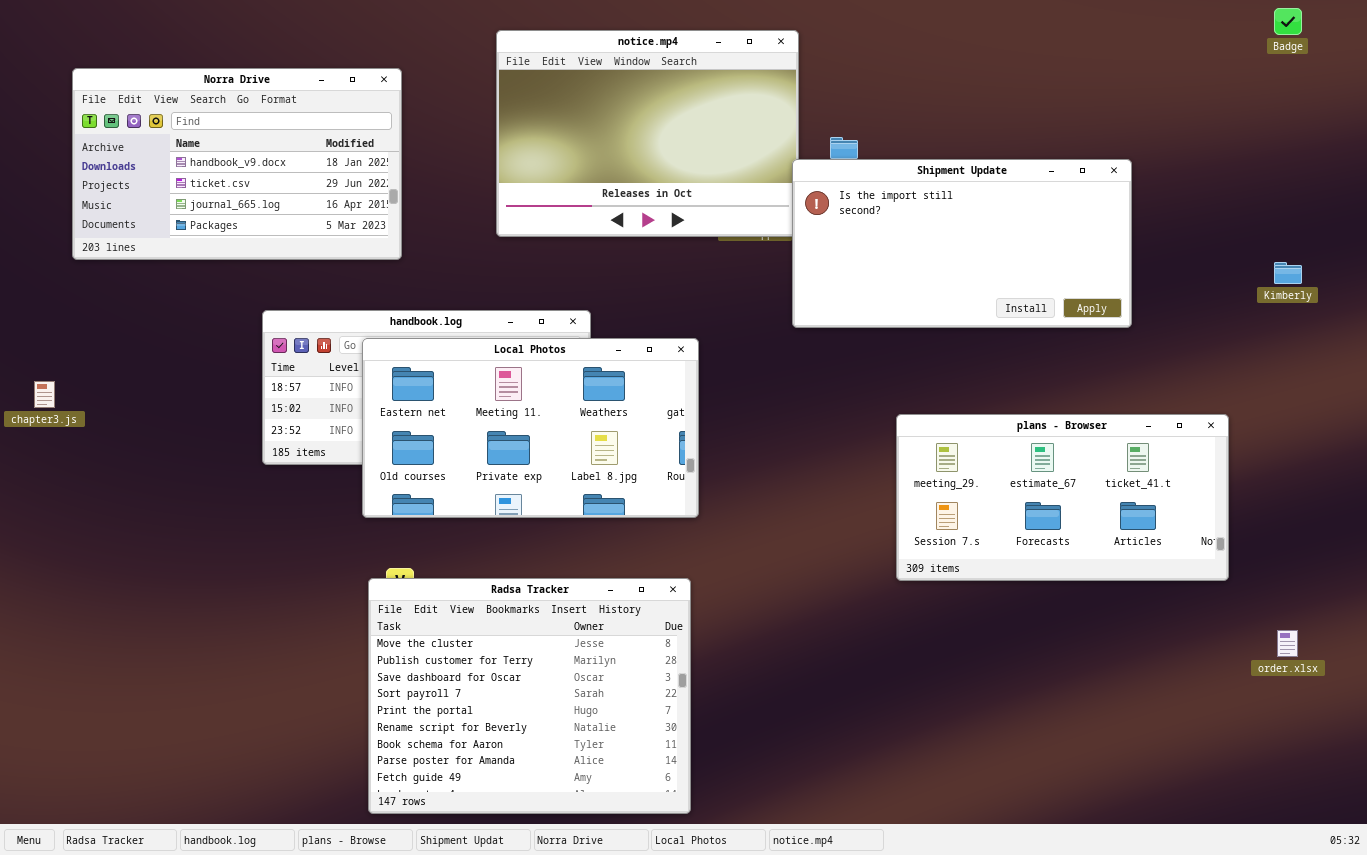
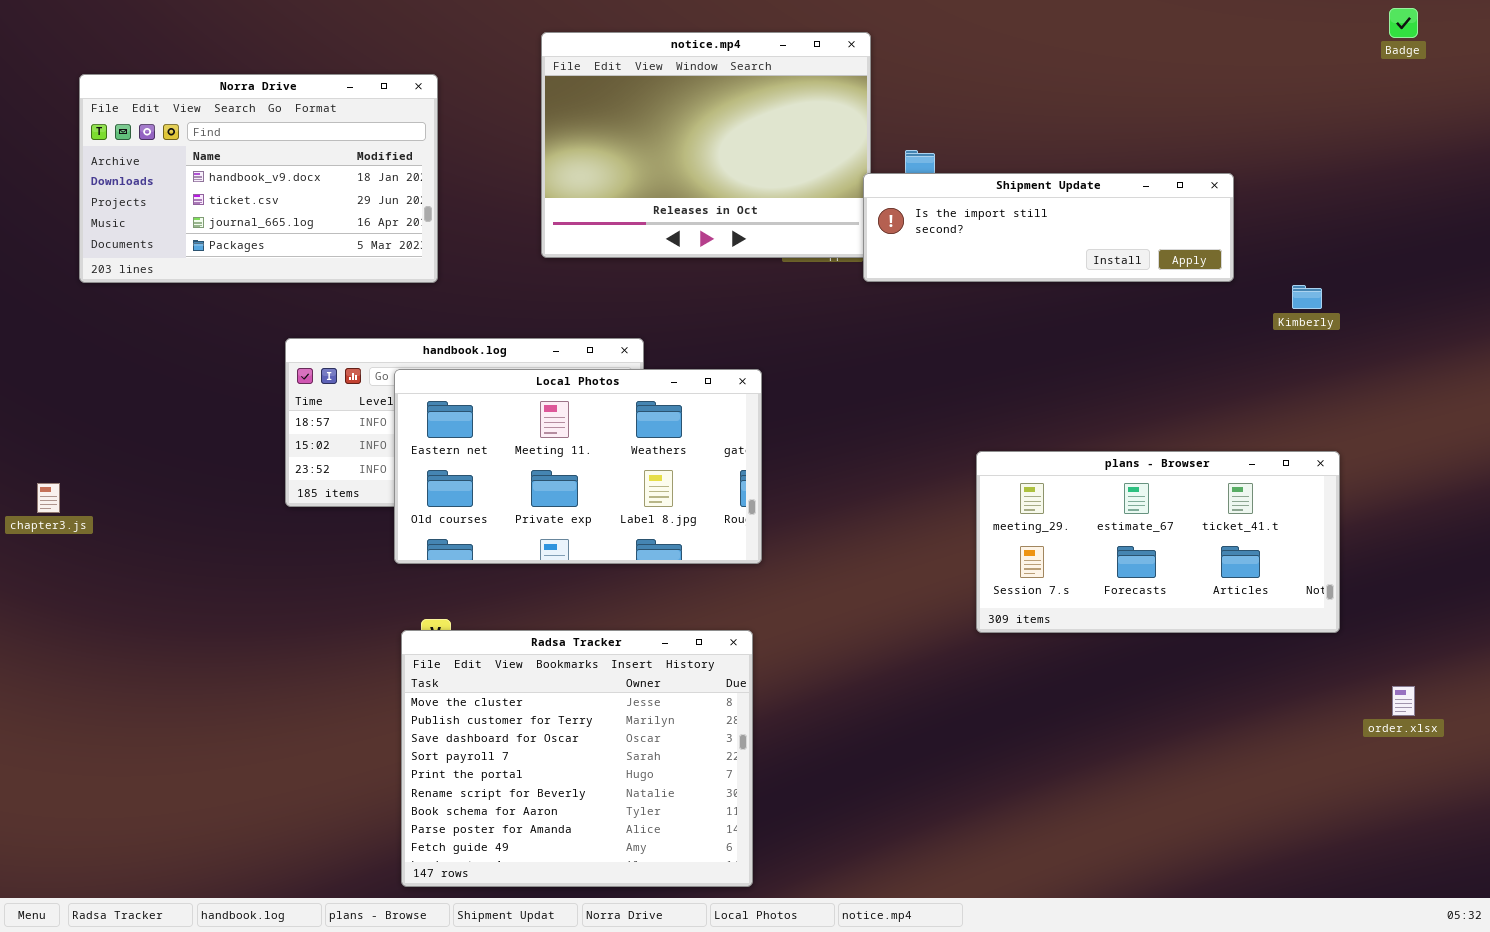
Shipment Update: [792,159,1132,328] -> [863,173,1234,282], resized
Kimberly: [1274,262,1302,284] -> [1292,285,1322,309], moved
chapter3.js: [34,381,55,408] -> [37,483,60,513], moved

